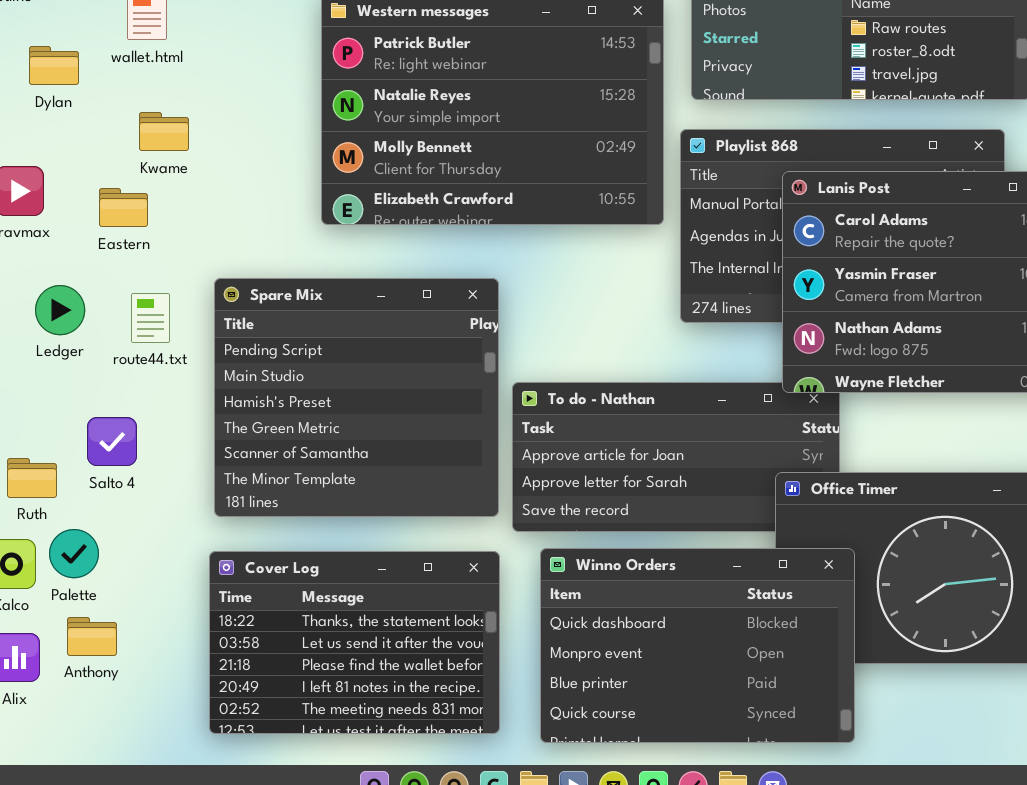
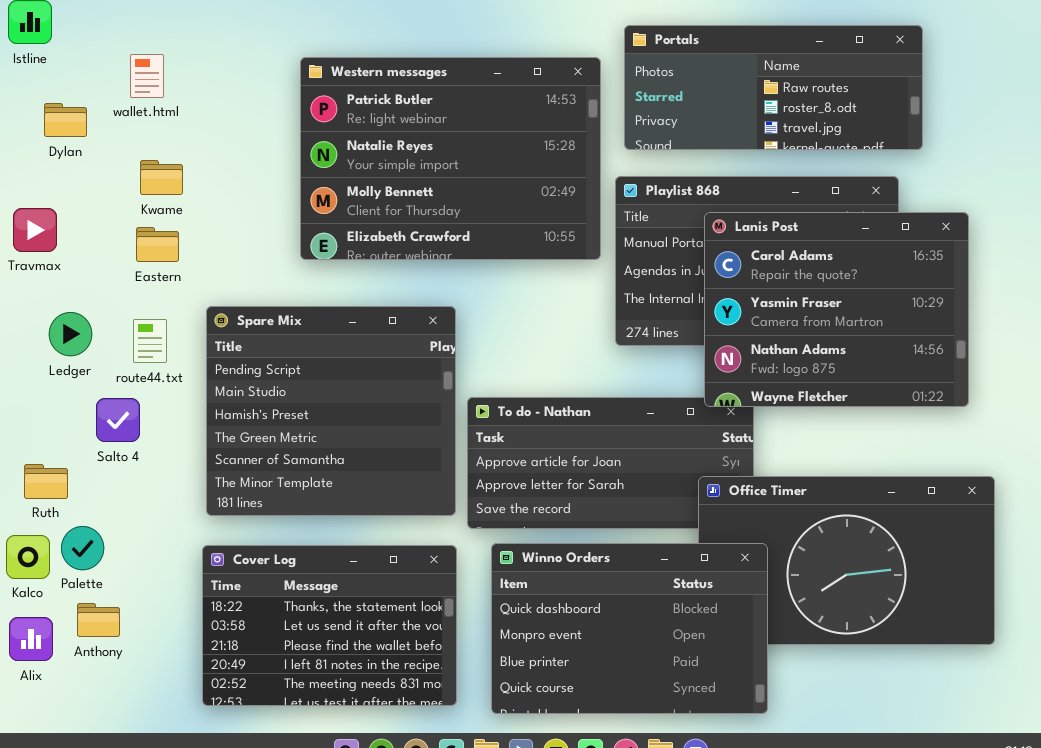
Eastern: [99,188,148,227] -> [136,227,179,262], moved
Salto 4: [87,417,137,466] -> [96,398,140,442], moved

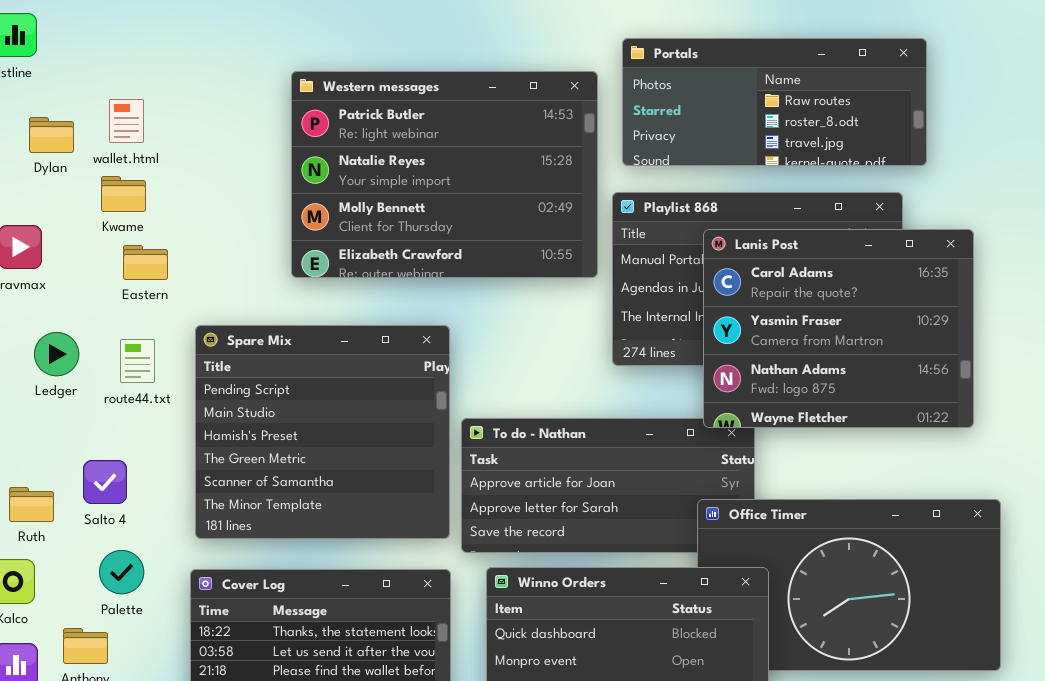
wallet.html: [130,54,164,98] -> [109,99,144,143], moved
Kwame: [140,160,183,195] -> [101,176,146,212], moved
Salto 4: [96,398,140,442] -> [83,460,127,504], moved
Palette: [61,526,104,570] -> [99,550,144,594], moved

